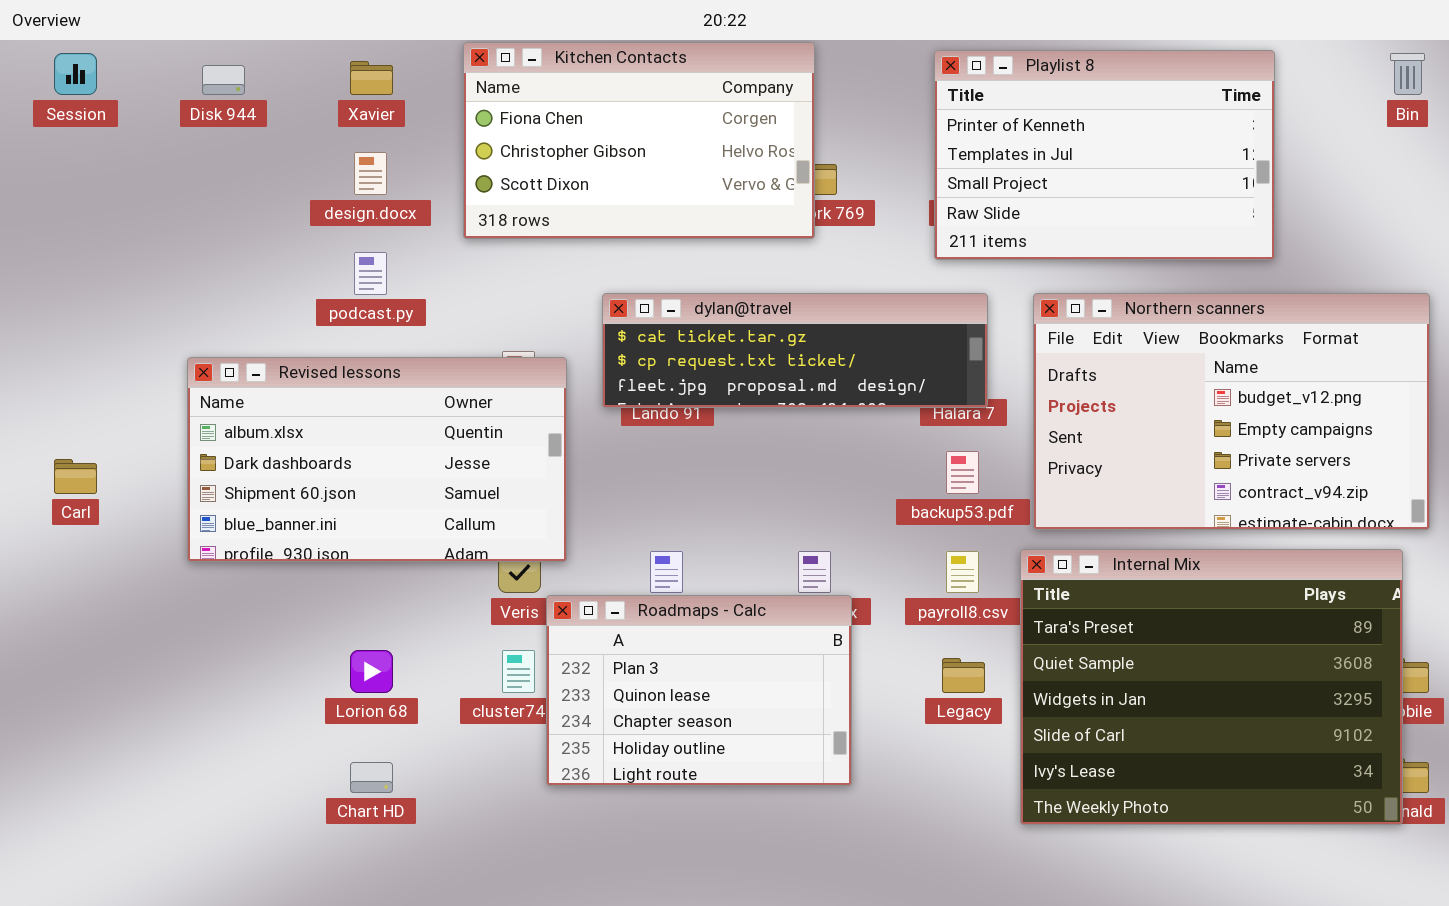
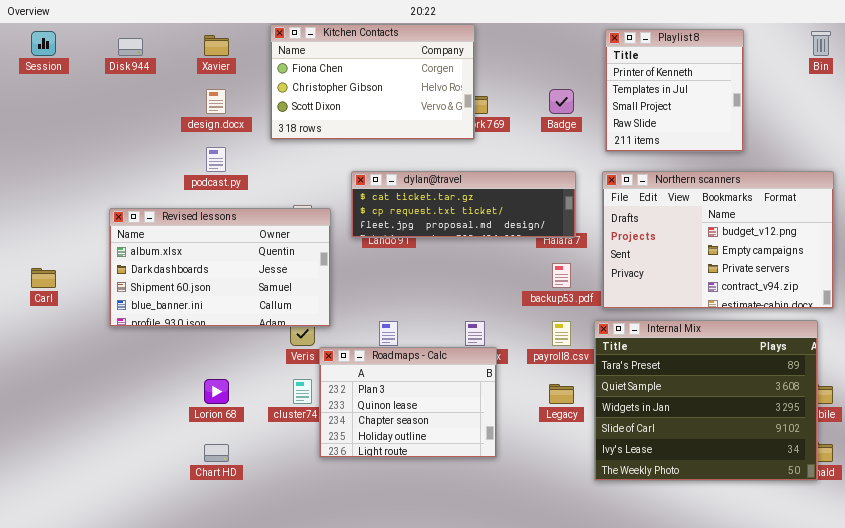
Playlist 8: [934,50,1275,260] -> [605,29,744,152], resized

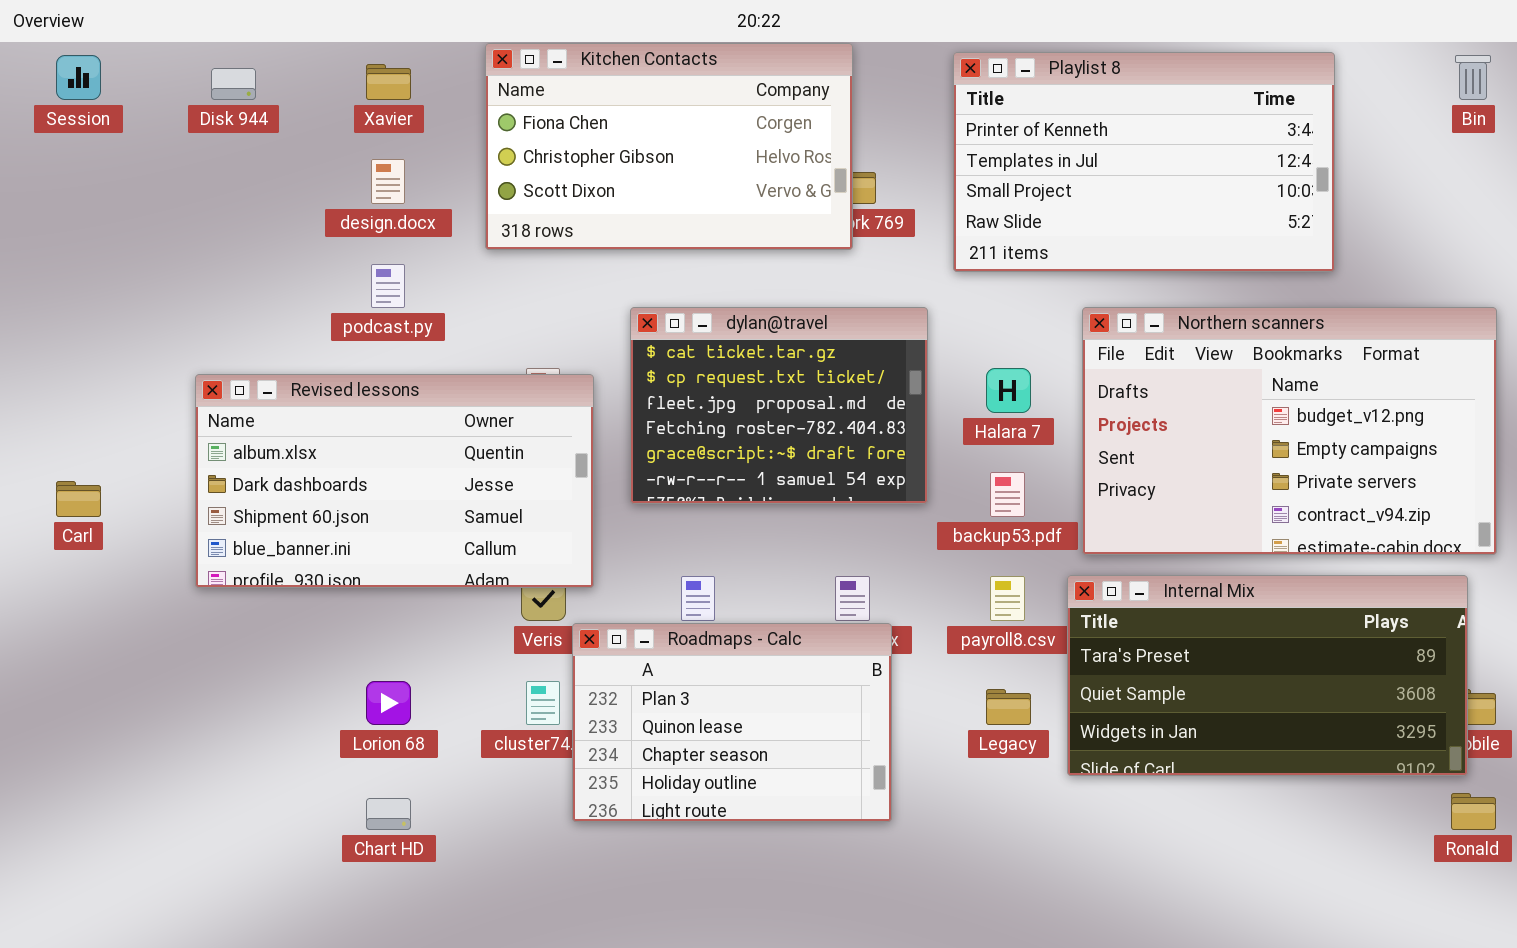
Playlist 8: [605,29,744,152] -> [953,52,1335,272], resized
dylan@travel: [351,171,576,238] -> [630,307,928,504], resized
Internal Mix: [594,320,818,481] -> [1067,575,1468,776], resized

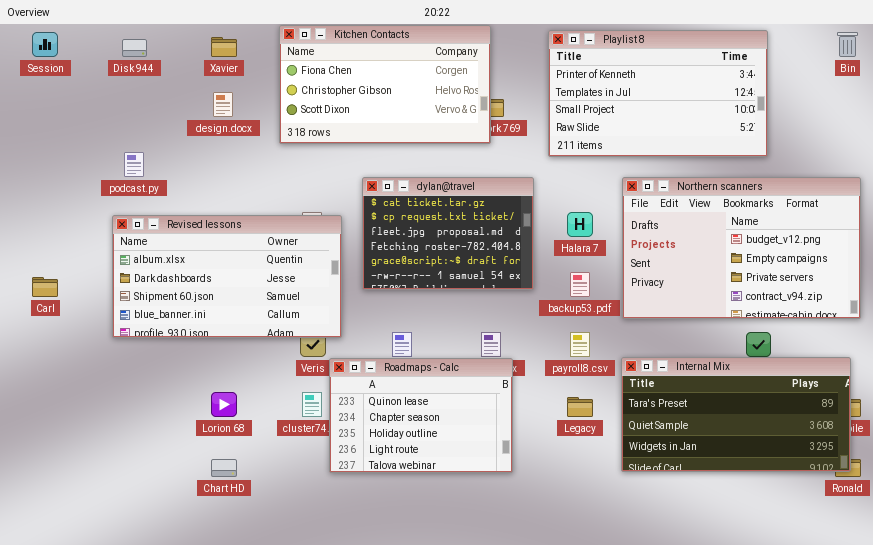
podcast.py: [371,264,405,308] -> [124,152,144,177], moved
Internal Mix: [1067,575,1468,776] -> [621,357,851,472], moved
Roadmaps - Calc: [572,623,892,822] -> [329,358,513,473], scrolled down 1 row

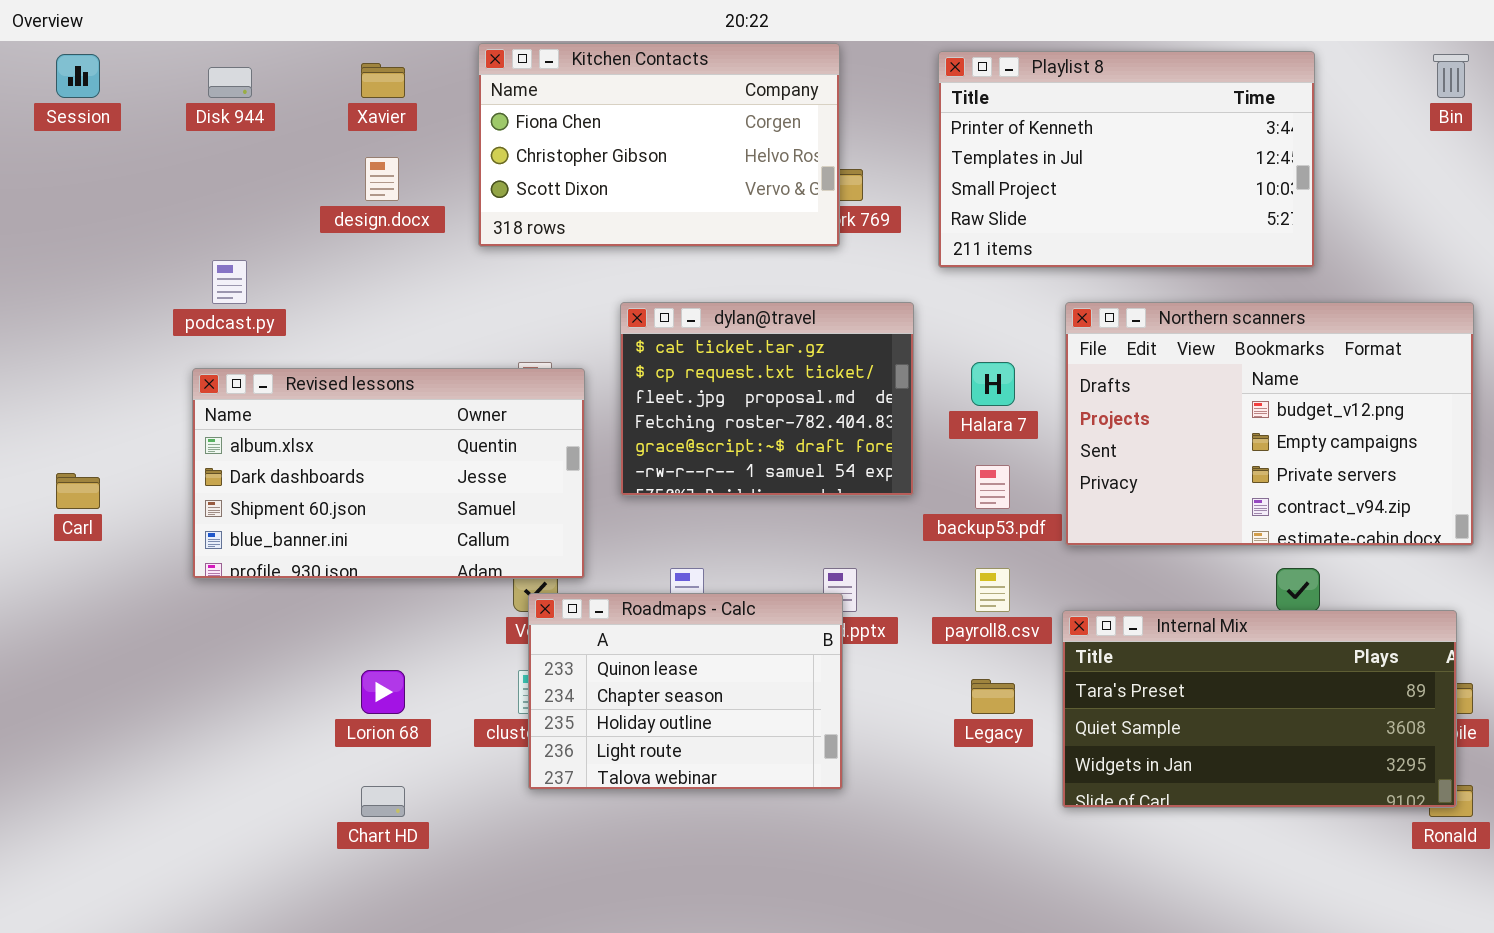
Roadmaps - Calc: [329,358,513,473] -> [528,593,843,790], moved

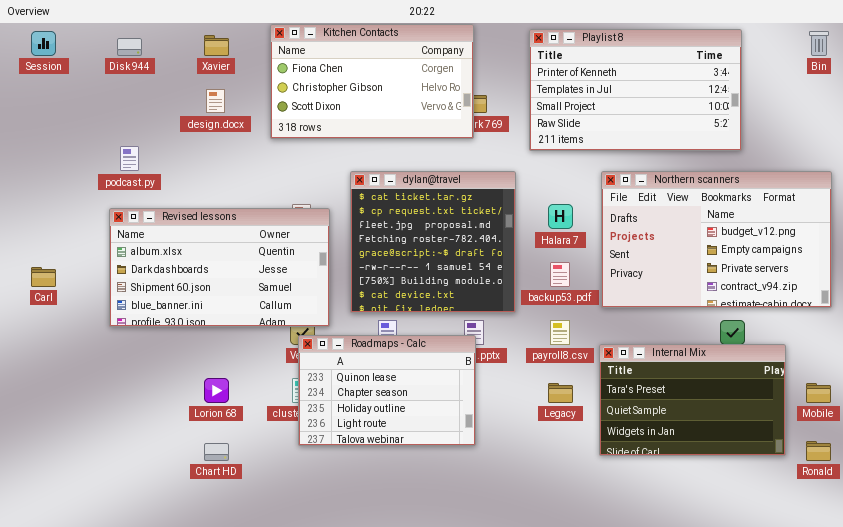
dylan@travel: [620,302,914,496] -> [350,171,516,313], resized
Internal Mix: [1062,610,1457,808] -> [599,344,786,456], resized

